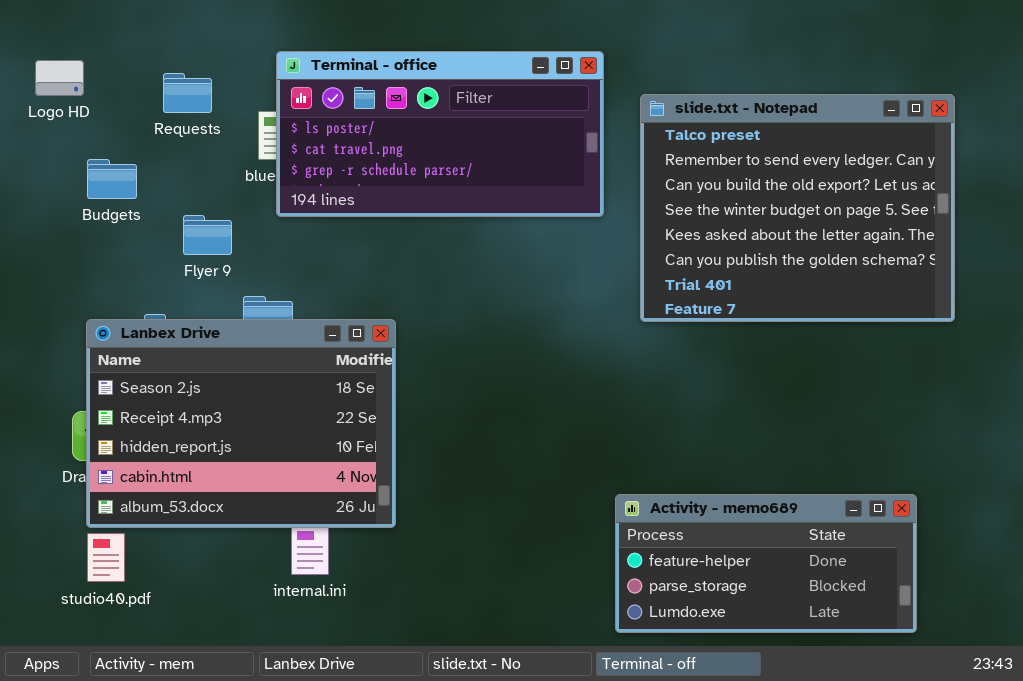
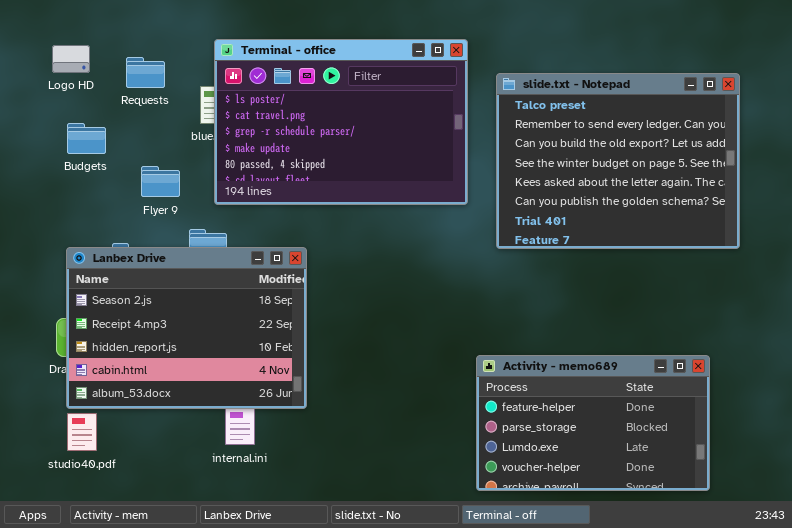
Terminal - office: [276,51,604,217] -> [214,39,468,205], resized
Logo HD: [35,60,84,96] -> [52,45,90,73], moved
Activity - memo689: [615,494,917,633] -> [476,355,710,491], resized

